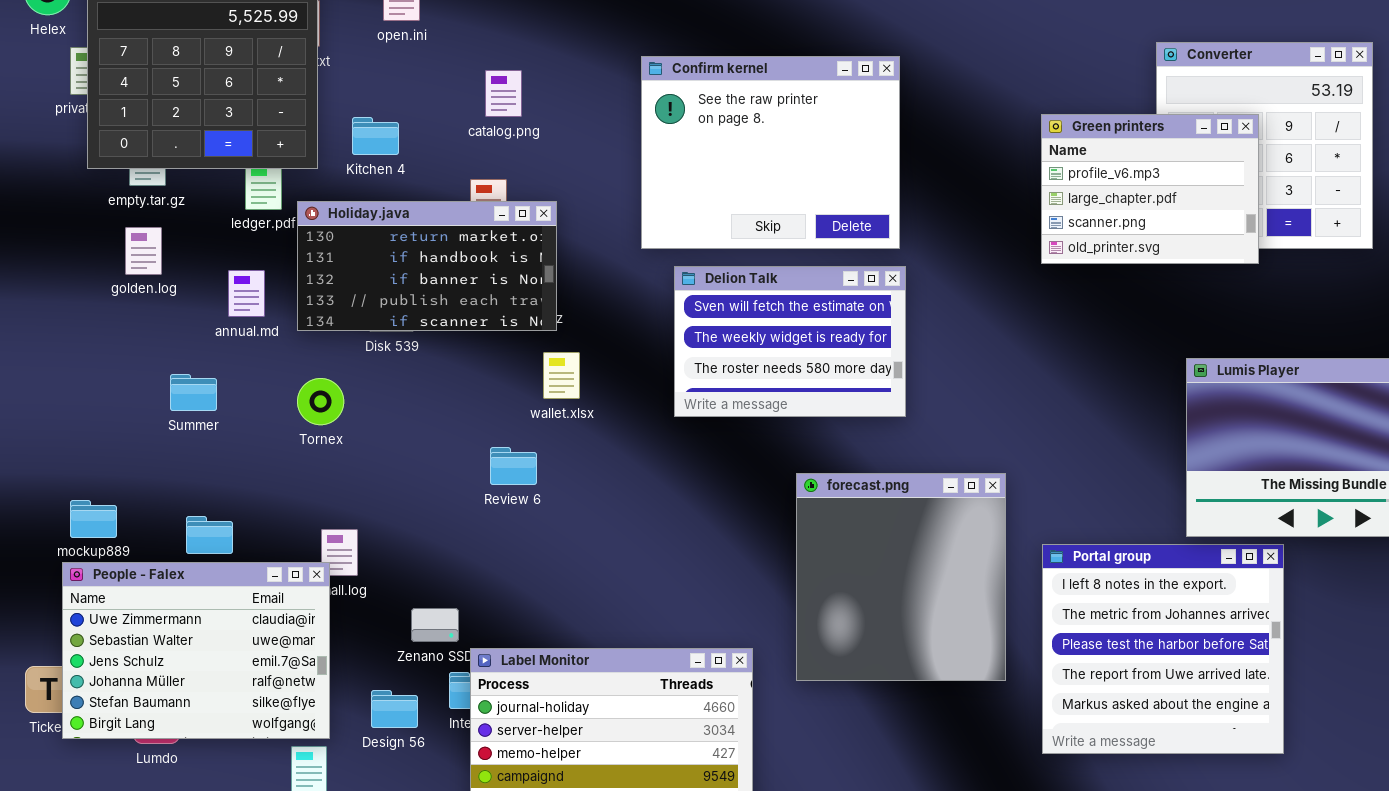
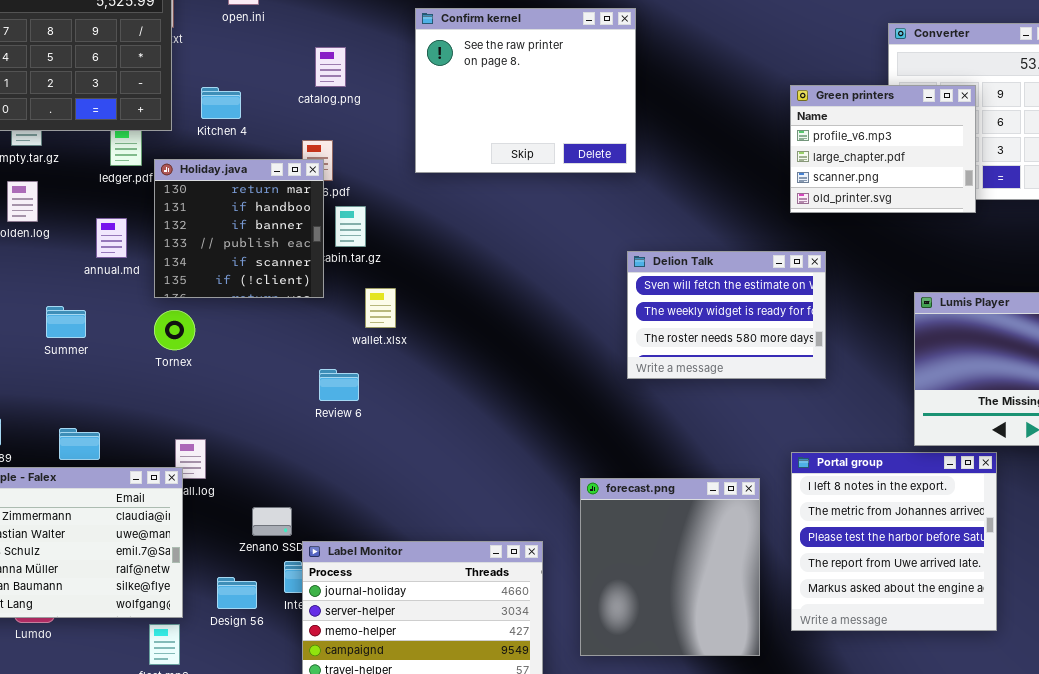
Confirm kernel: [641,56,900,249] -> [415,8,636,173], moved
Holiday.java: [297,201,557,331] -> [154,159,324,298], resized
Delion Talk: [674,266,906,417] -> [627,251,826,379], moved
forecast.png: [796,473,1006,681] -> [580,478,760,656], moved

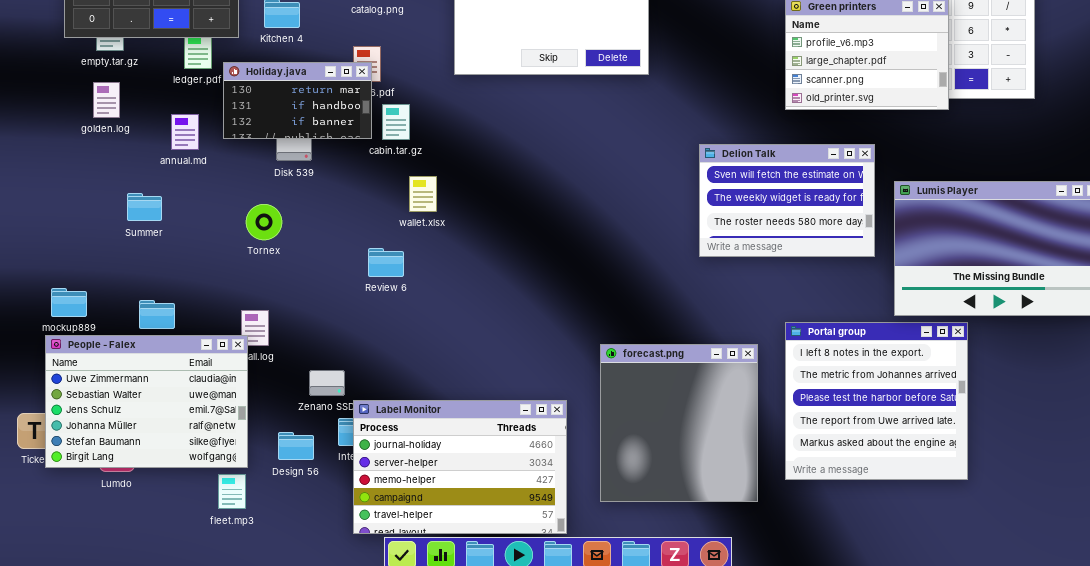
Holiday.java: [154,159,324,298] -> [223,62,372,139], resized
Delion Talk: [627,251,826,379] -> [699,144,875,257], moved
Tornex: [154,310,195,350] -> [246,204,282,240], moved

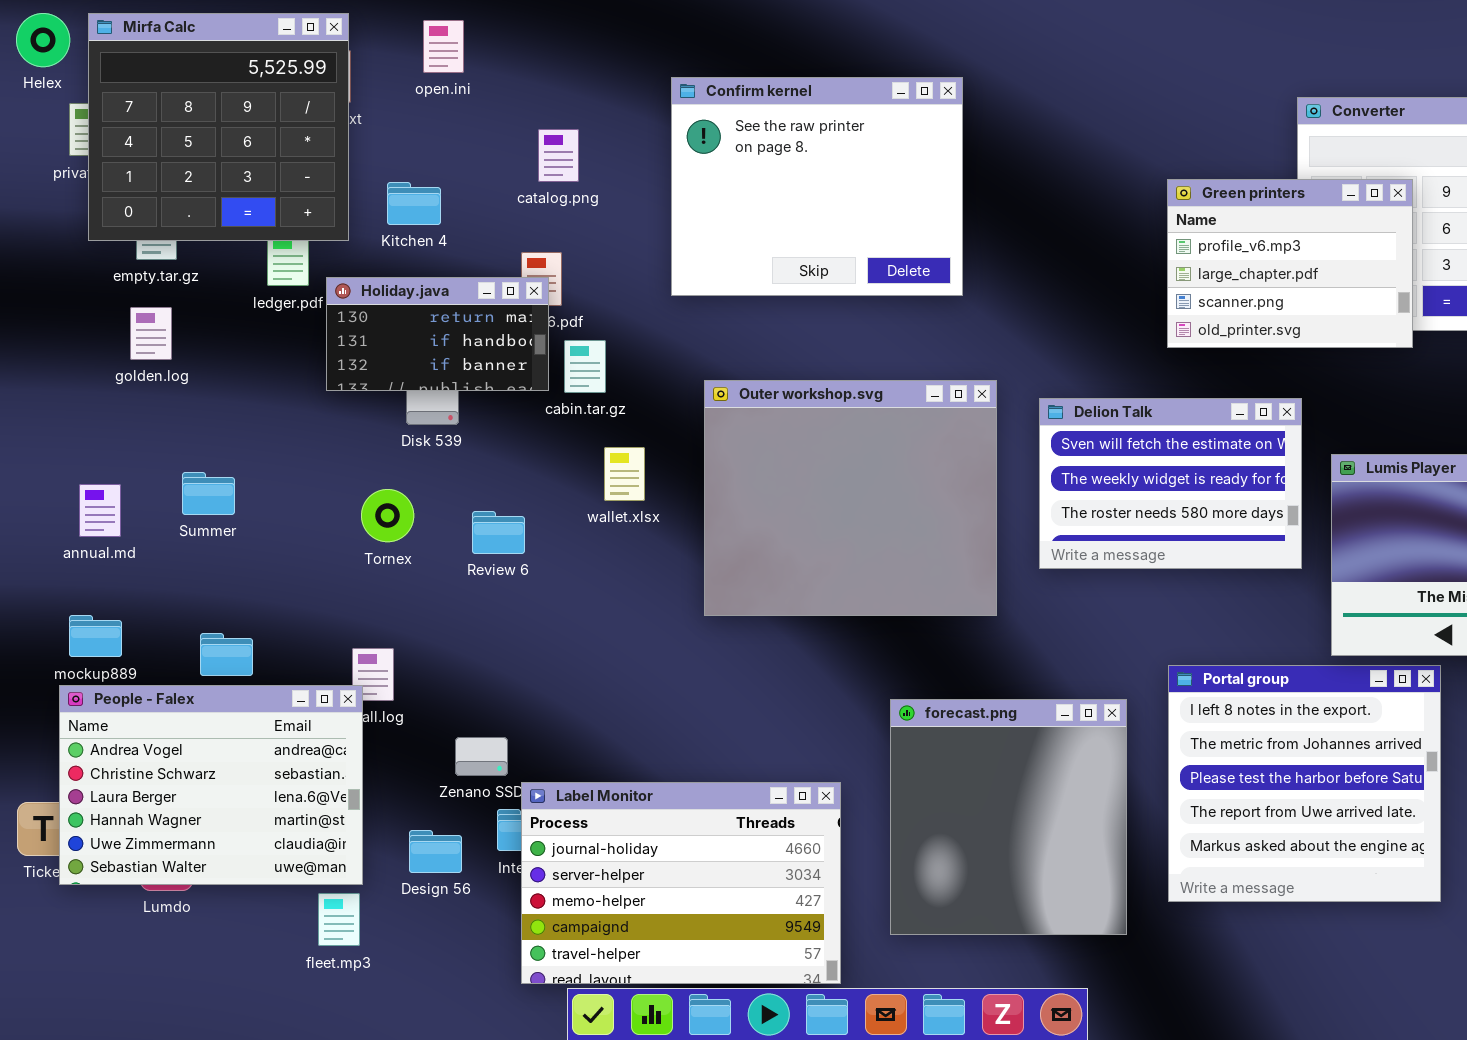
annual.md: [171,114,199,150] -> [79,484,121,537], moved
Outer workshop.svg: none -> [704,380,997,616], opened
Review 6: [368,248,404,277] -> [472,511,525,554], moved
People - Falex: [45,335,248,468] -> [59,685,363,885], scrolled up 4 rows

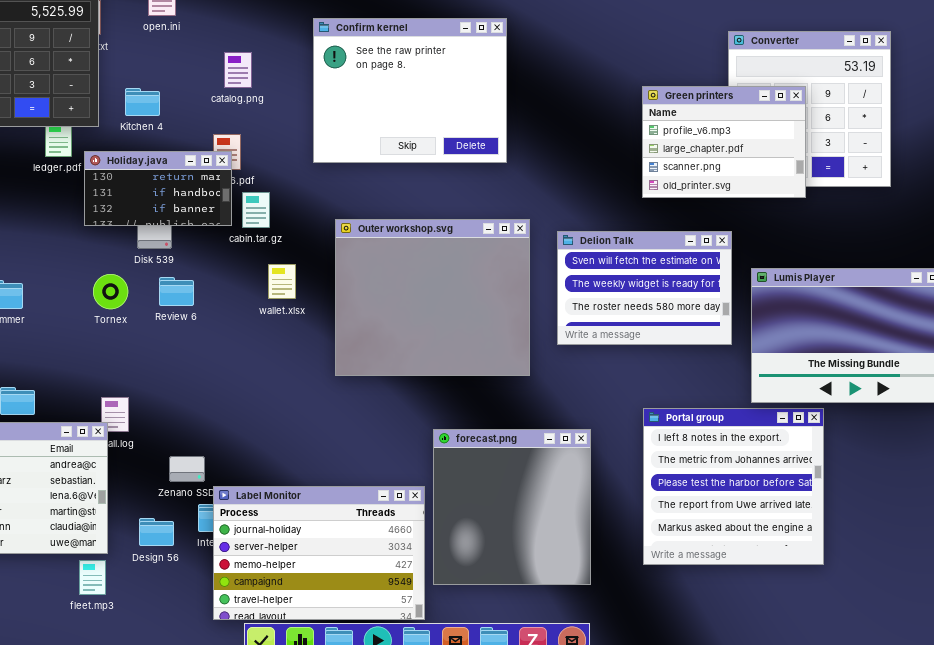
Tornex: [361,489,414,542] -> [93,274,128,309], moved
Review 6: [472,511,525,554] -> [159,277,194,306], moved
forecast.png: [890,699,1127,935] -> [433,429,591,585], moved

